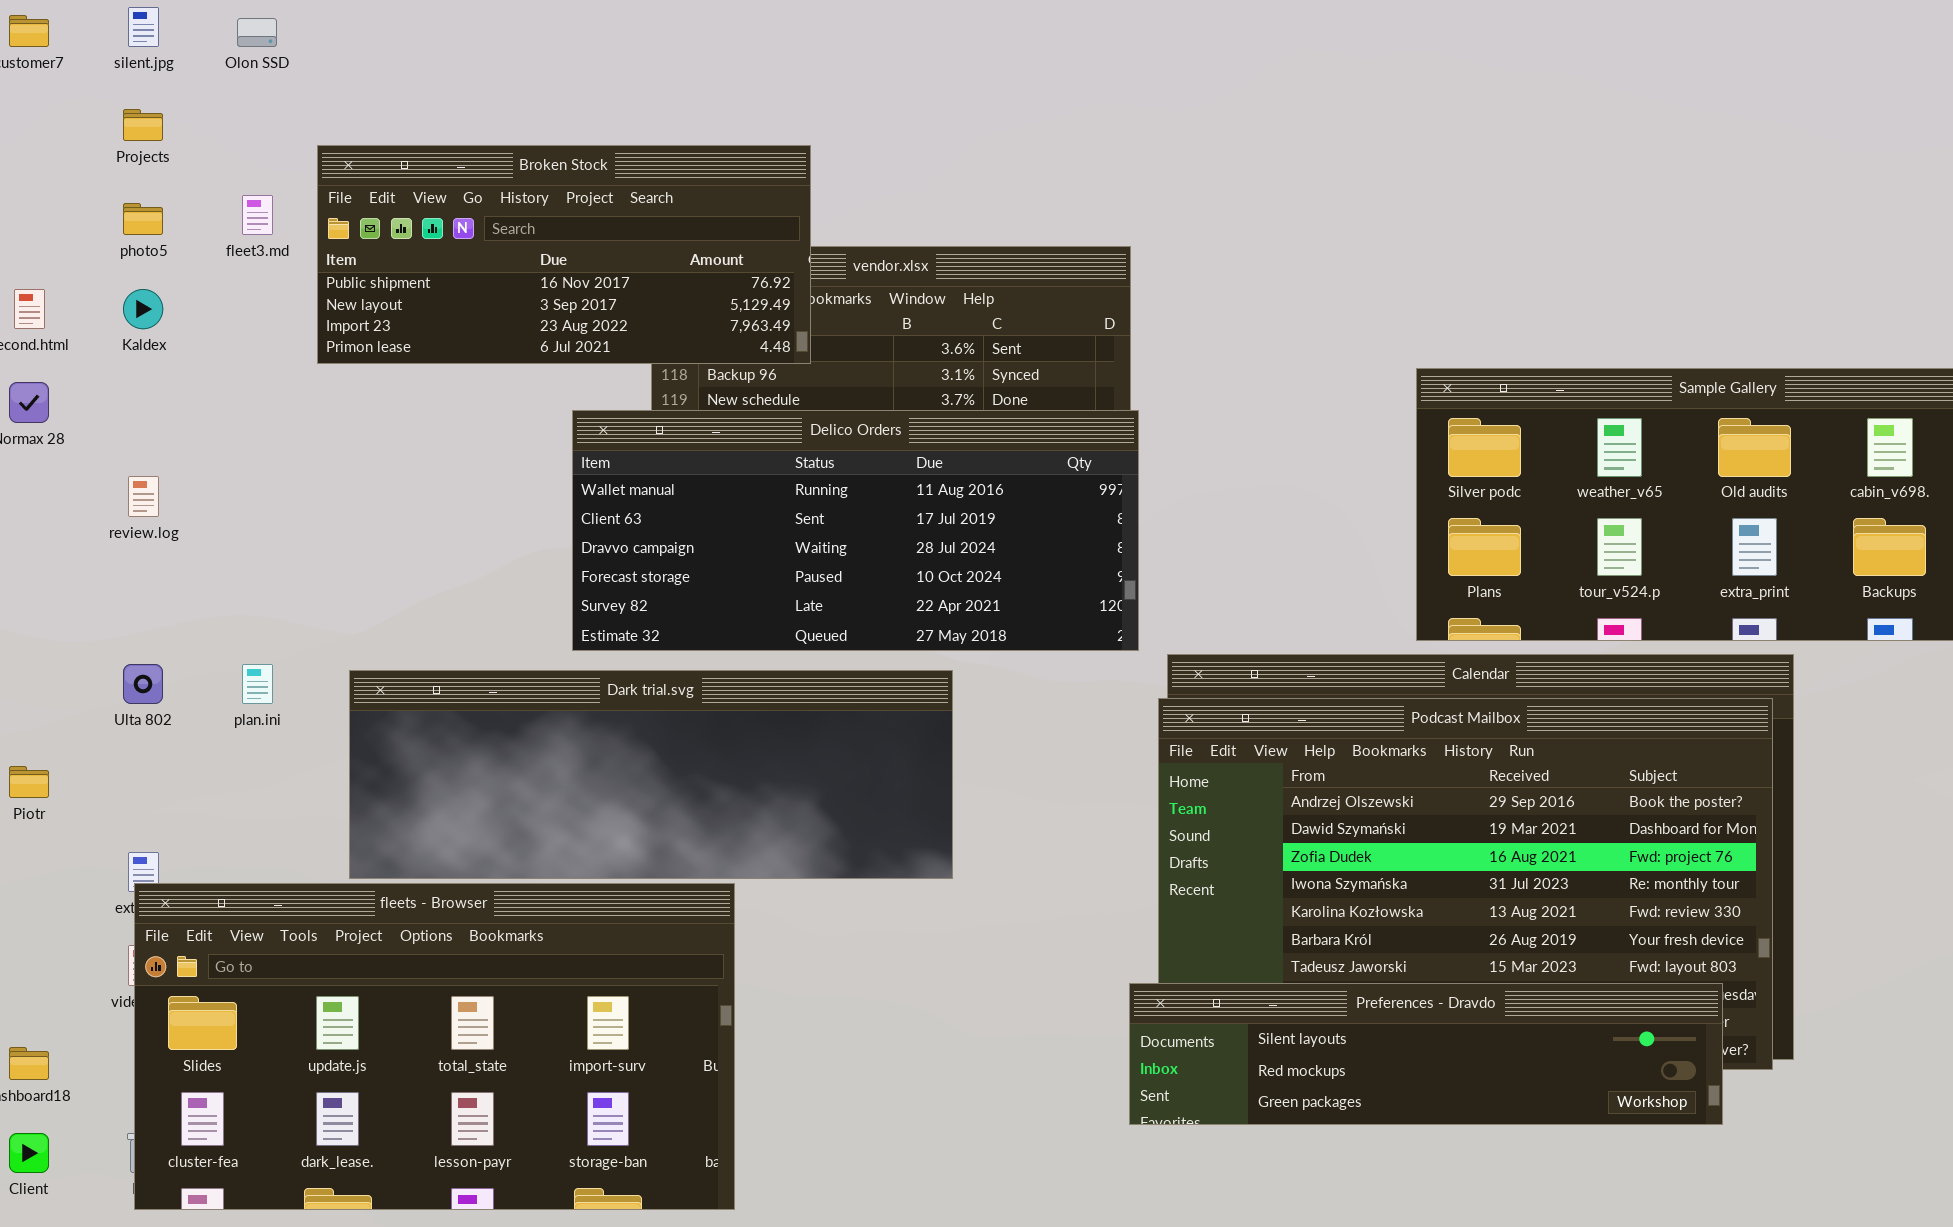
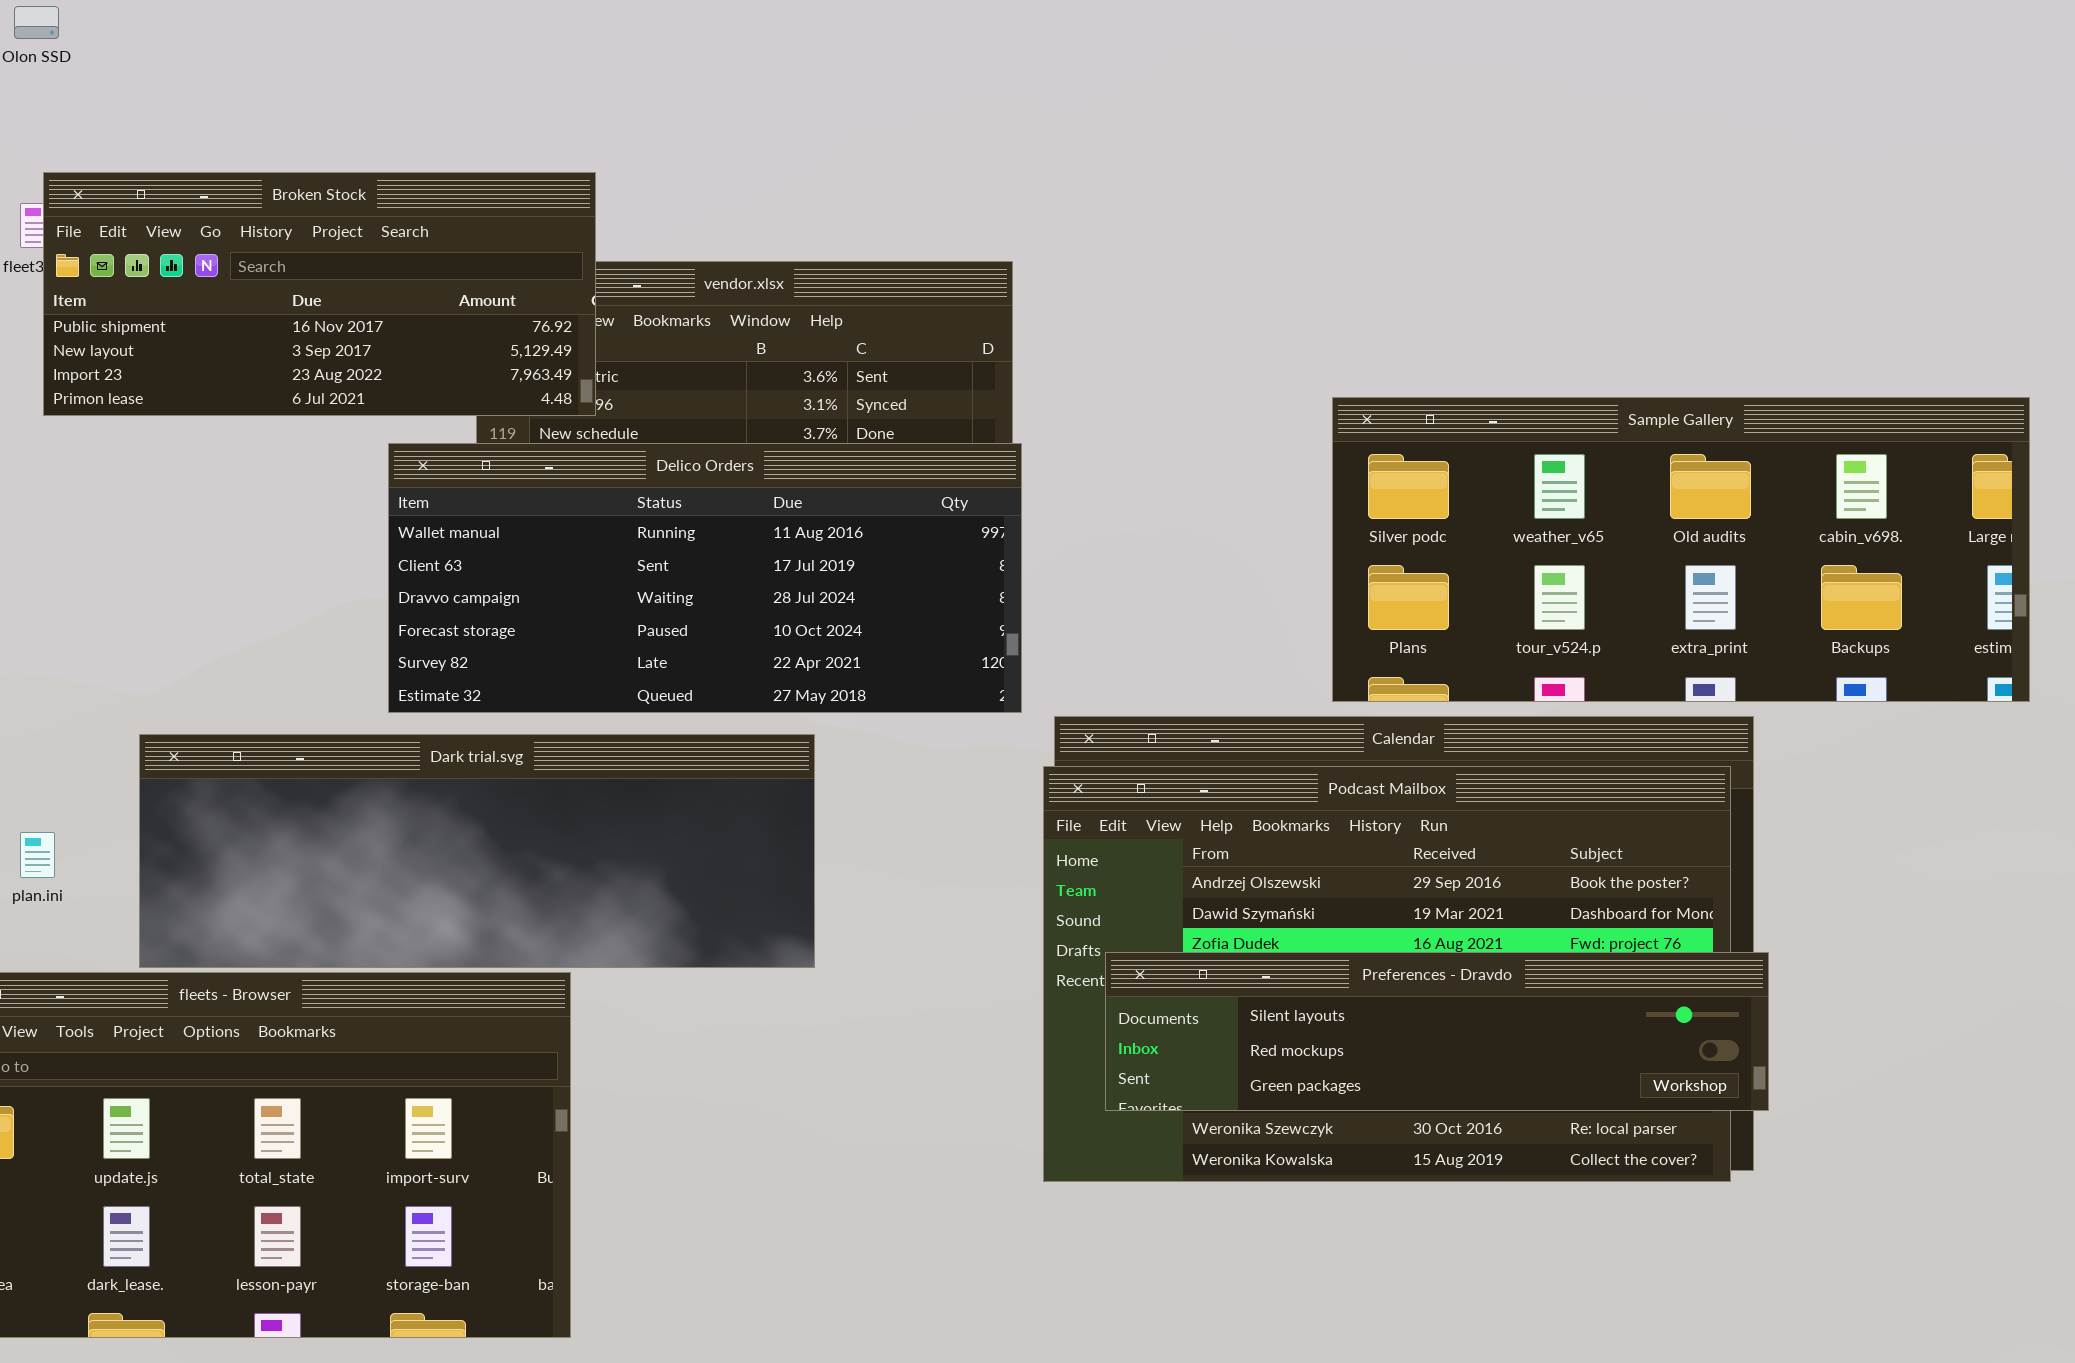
Broken Stock: [317,145,811,364] -> [43,172,596,416], moved
plan.ini: [242,664,273,704] -> [20,832,55,878], moved
Preferences - Dravdo: [1129,983,1723,1125] -> [1105,952,1769,1111], moved

